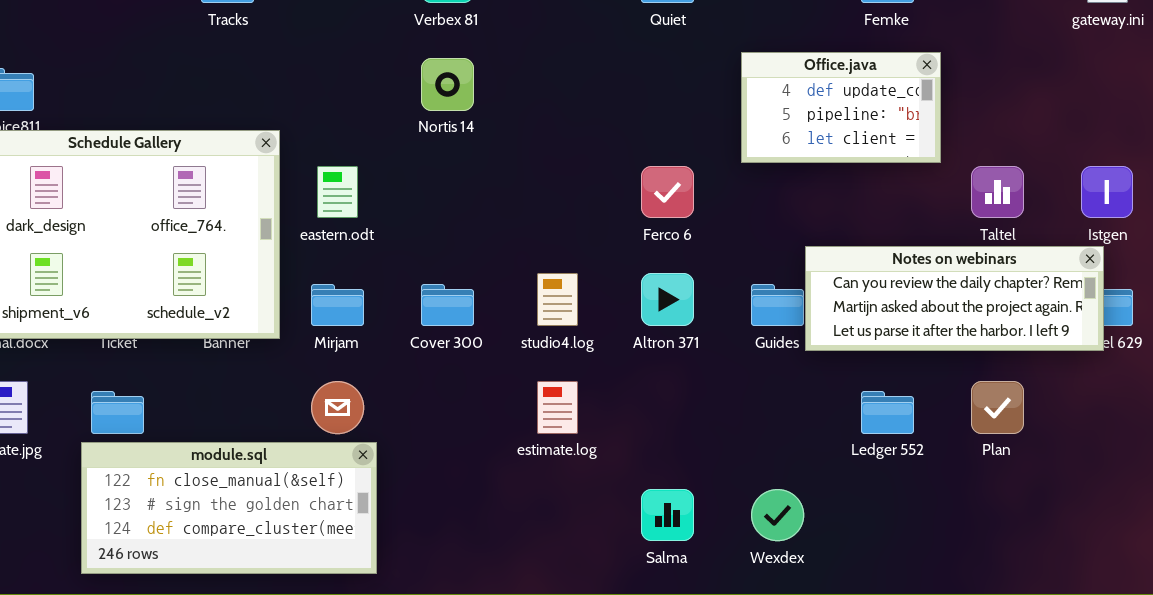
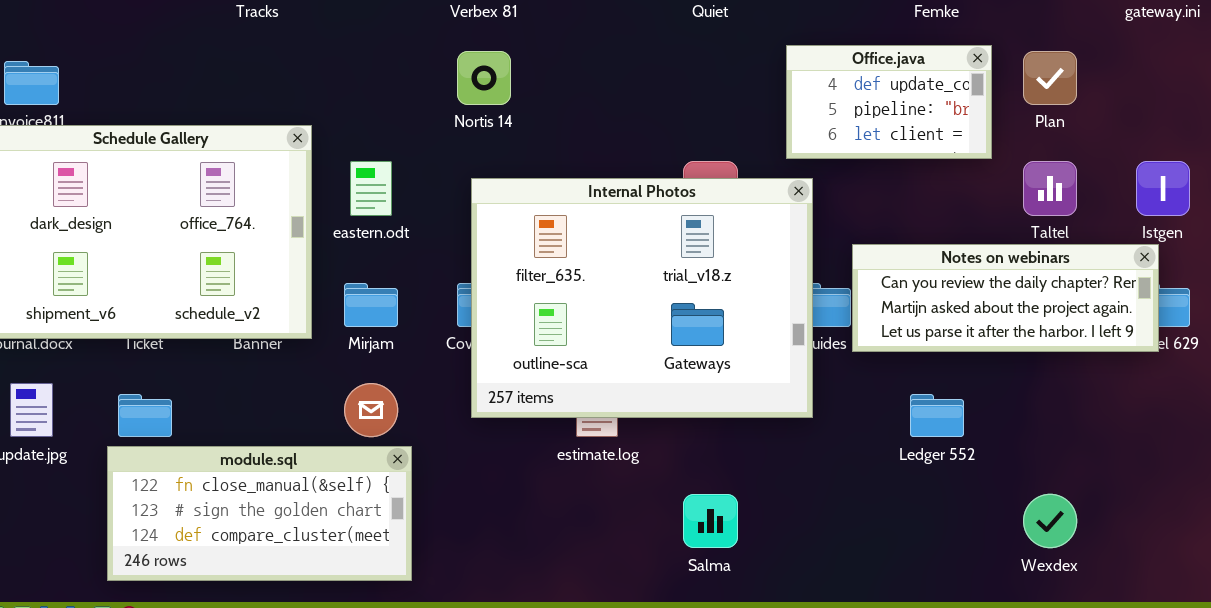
Internal Photos: none -> [471,178,813,418], opened
Plan: [971,381,1024,434] -> [1023,51,1077,105], moved
Wexdex: [751,489,804,541] -> [1023,494,1077,548], moved

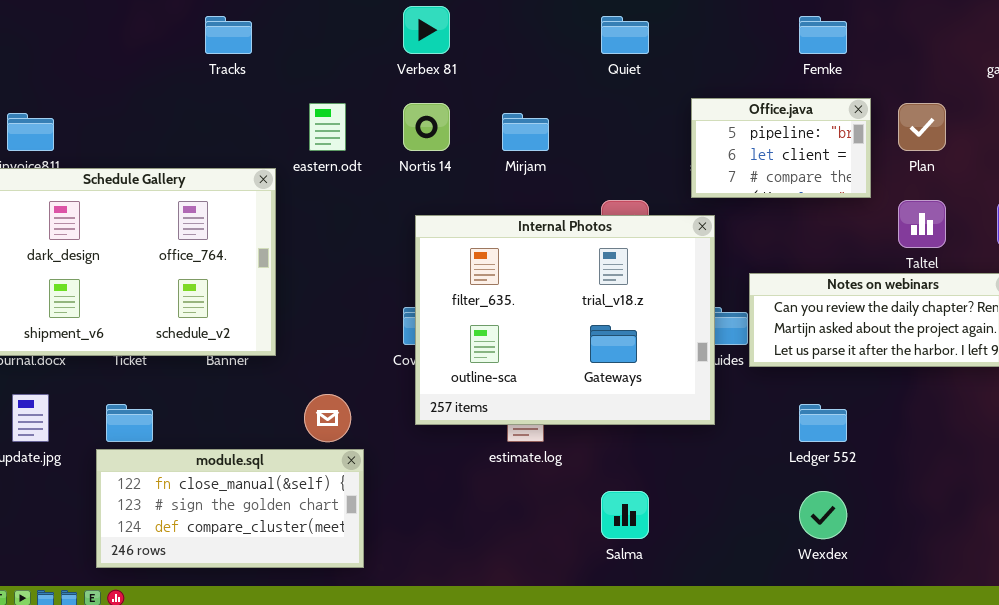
Office.java: [786,45,992,159] -> [691,98,871,198], scrolled down 1 row
eastern.odt: [350,161,392,216] -> [309,103,346,151], moved
Mirjam: [344,283,398,327] -> [502,113,549,151], moved
Wexdex: [1023,494,1077,548] -> [799,491,847,539], moved

